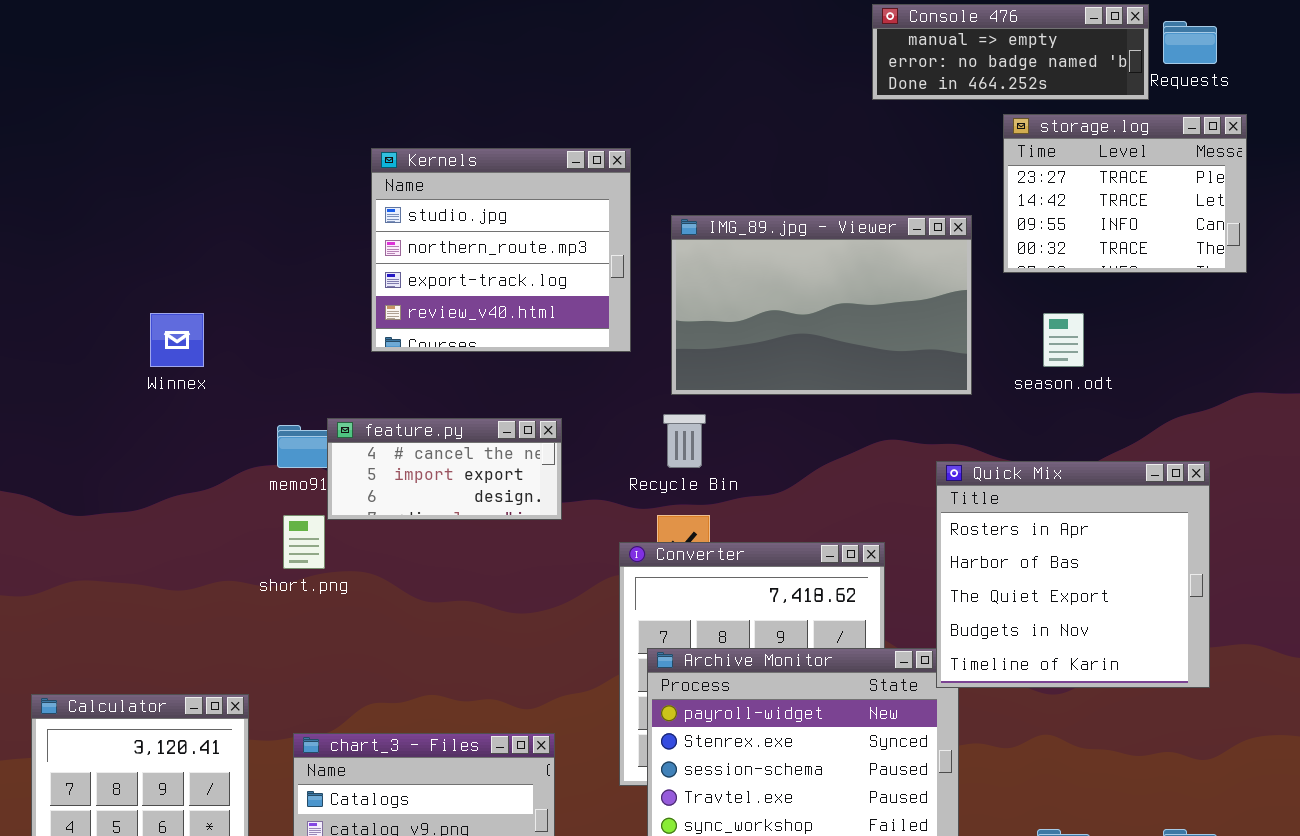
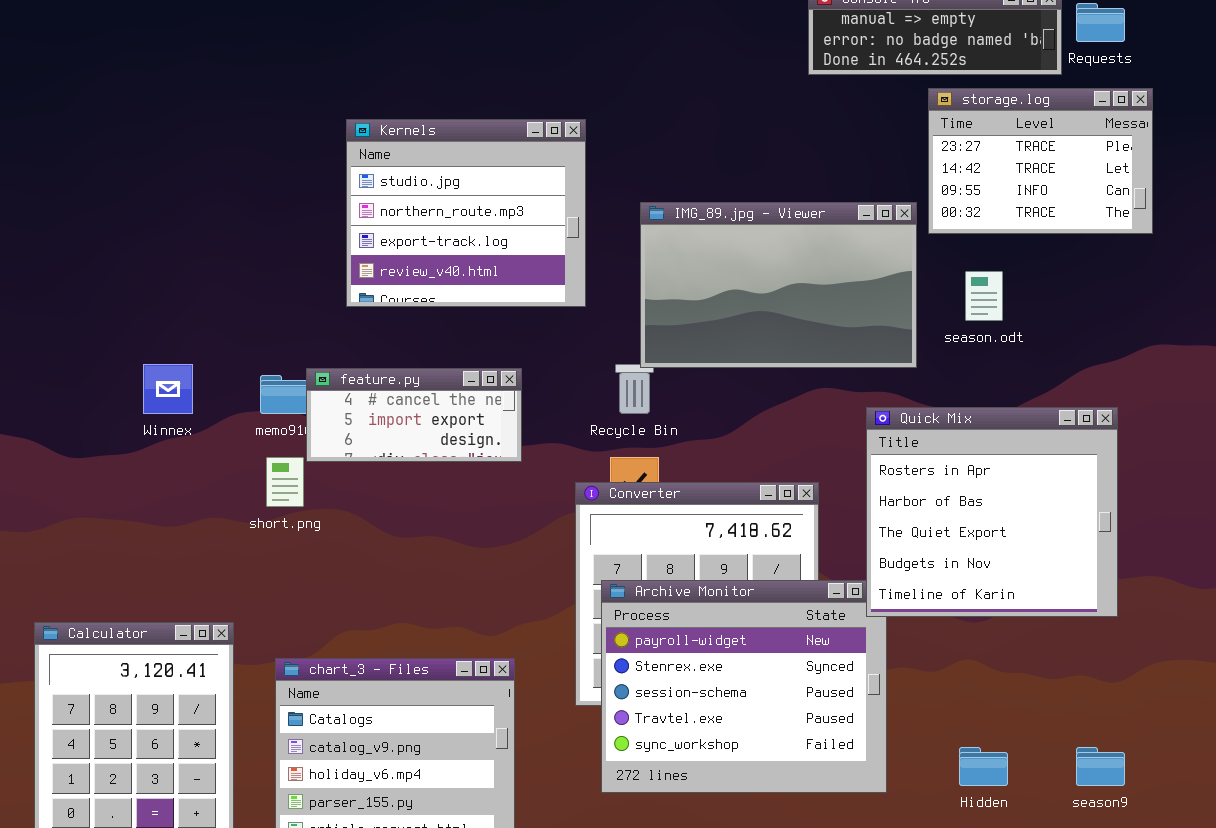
IMG_89.jpg - Viewer: [671,215,972,395] -> [640,202,917,368], moved
Winnex: [150,313,204,367] -> [143,364,193,414], moved

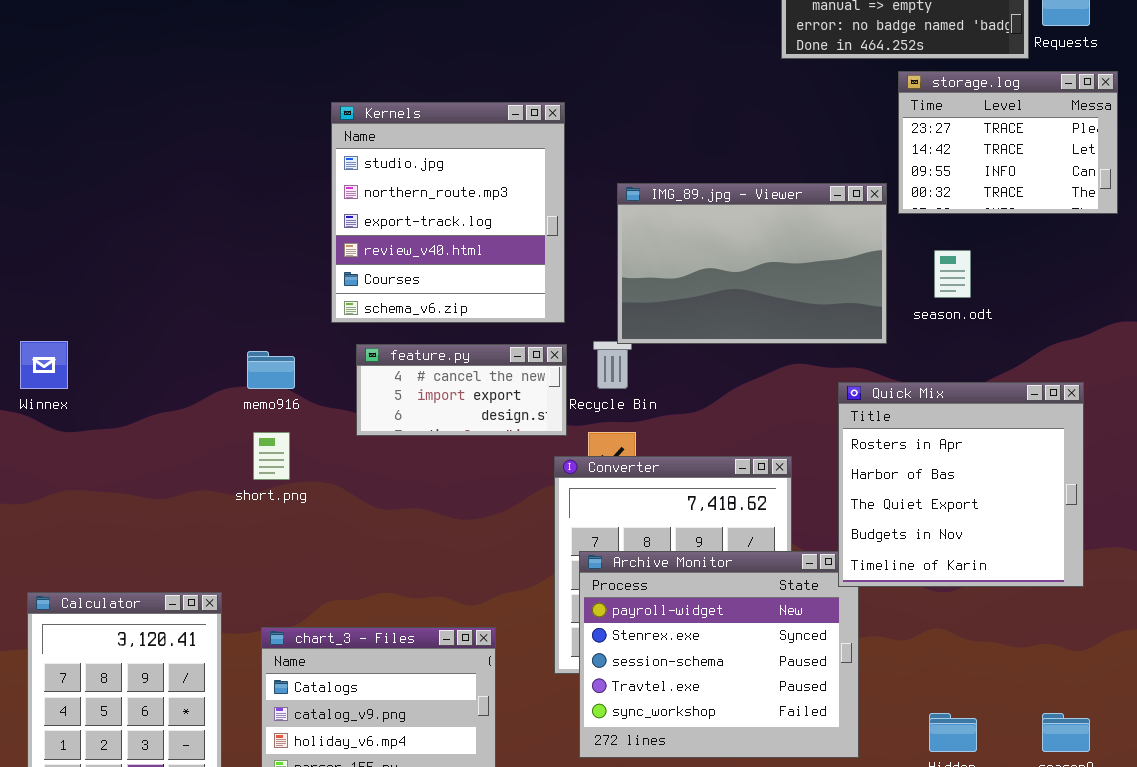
Kernels: [346,119,586,307] -> [331,102,565,323], resized
Winnex: [143,364,193,414] -> [20,341,68,389], moved
feature.py: [306,368,522,462] -> [356,344,567,436], moved

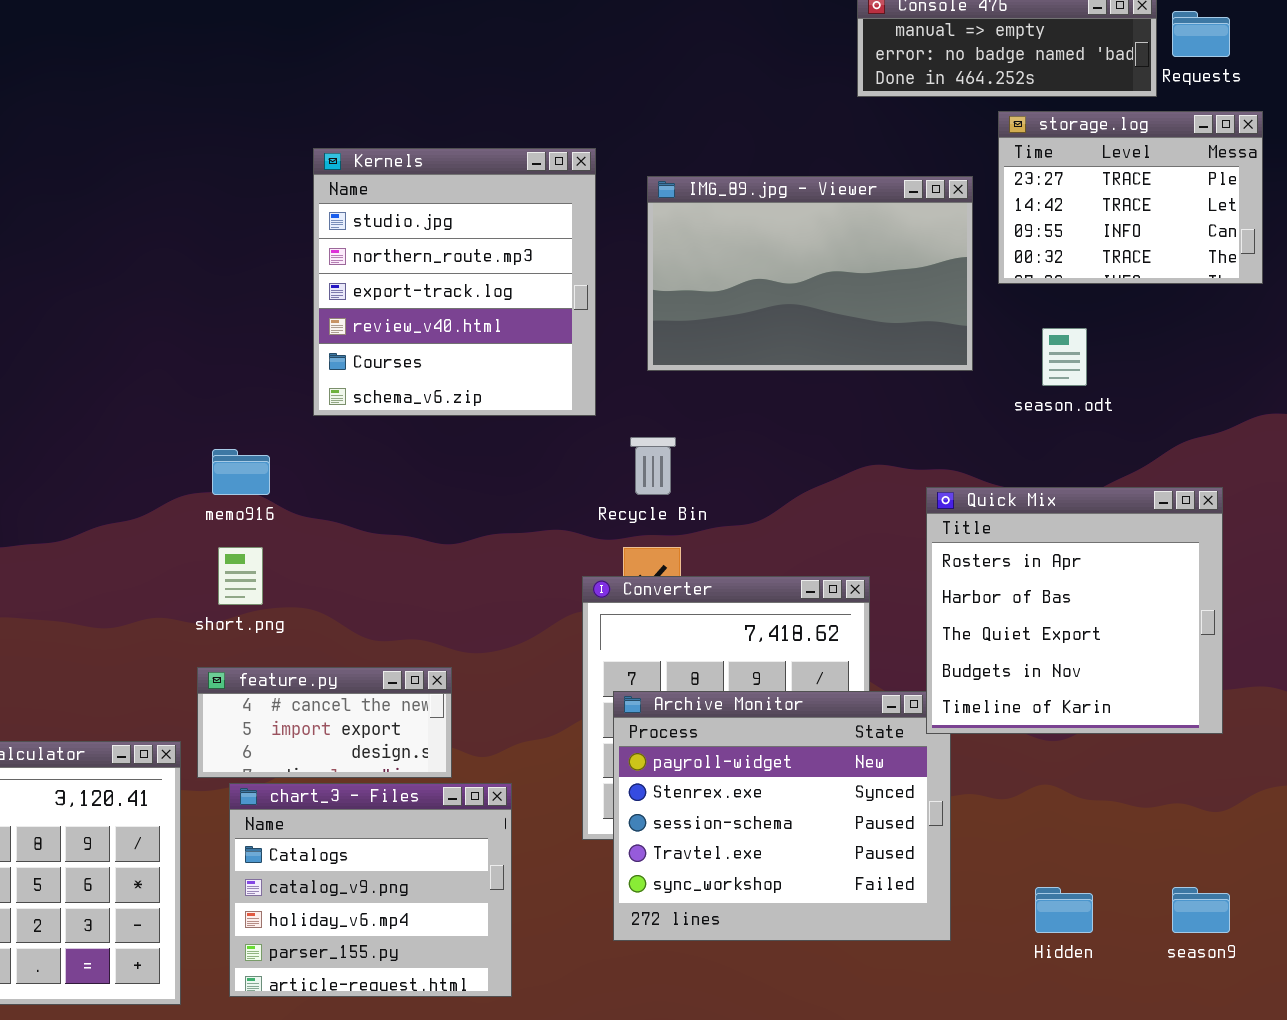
IMG_89.jpg - Viewer: [617,183,887,344] -> [647,176,973,371], moved
feature.py: [356,344,567,436] -> [197,667,452,778], moved

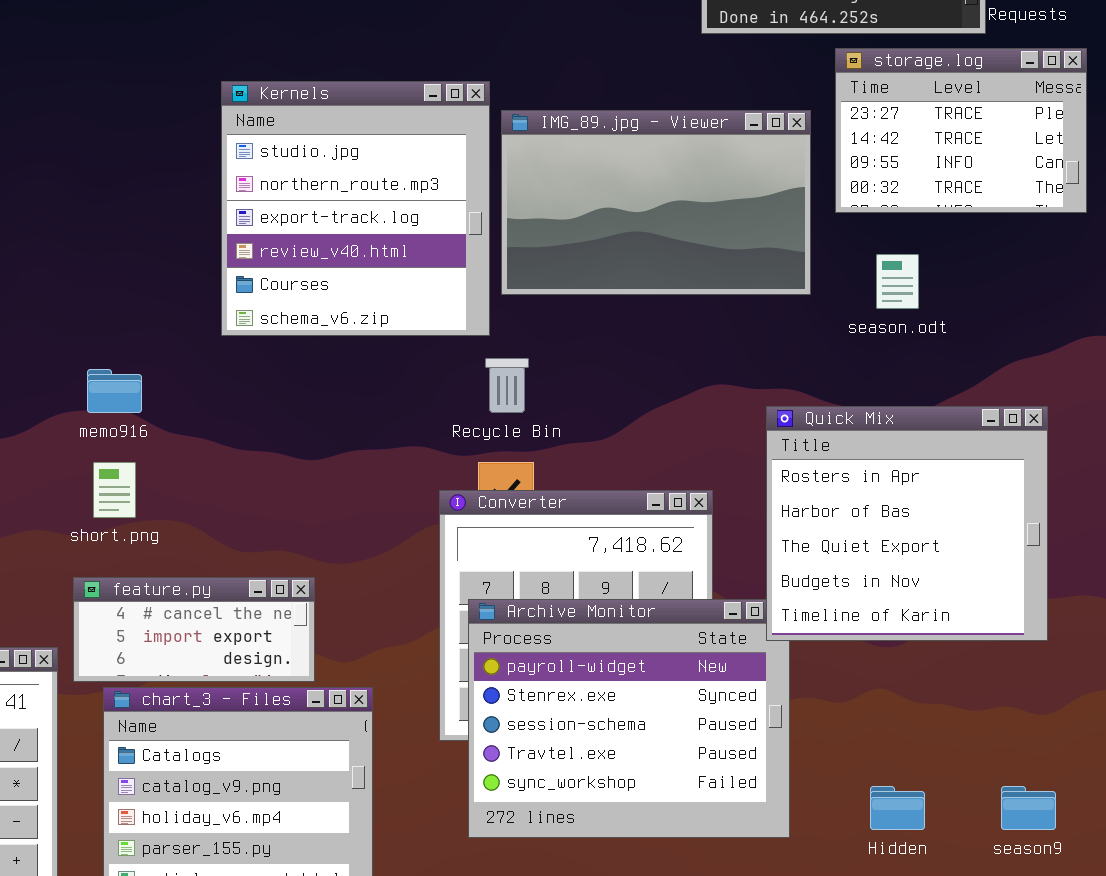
Kernels: [313,148,596,416] -> [221,81,490,336], moved

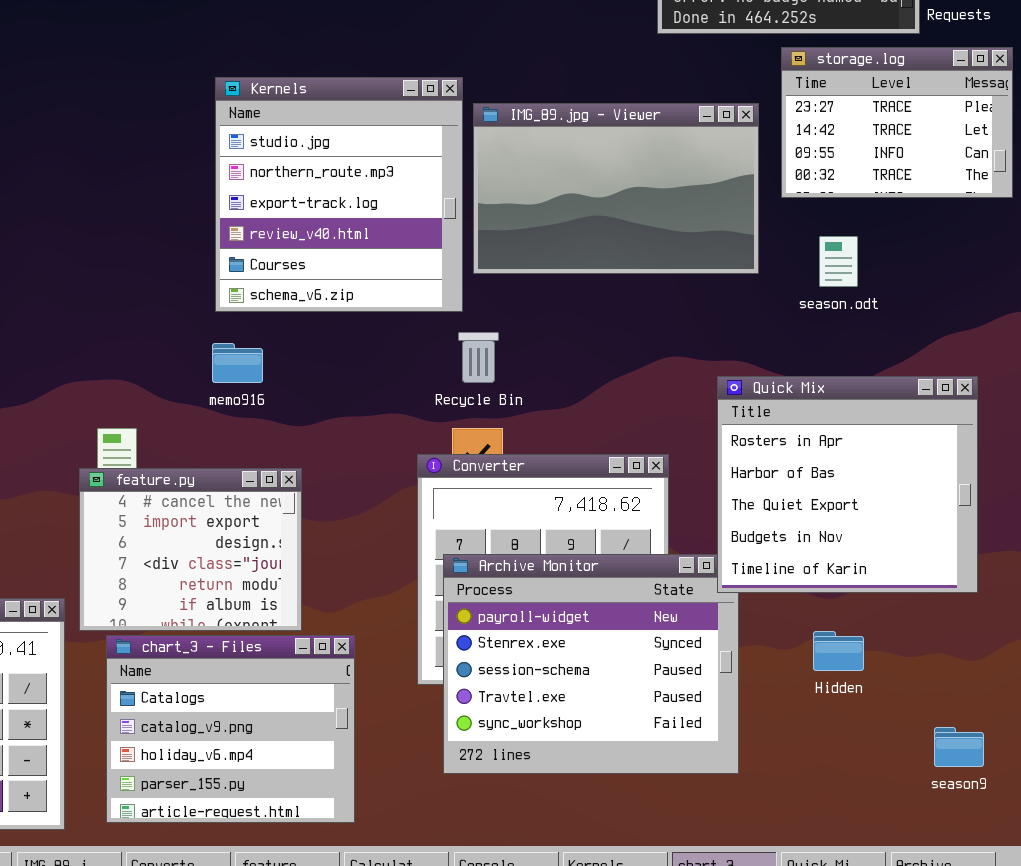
memo916: [87,369,142,413] -> [212,343,263,383], moved
feature.py: [73,577,315,682] -> [79,468,302,631], resized
Hidden: [870,786,925,830] -> [813,631,864,671], moved

